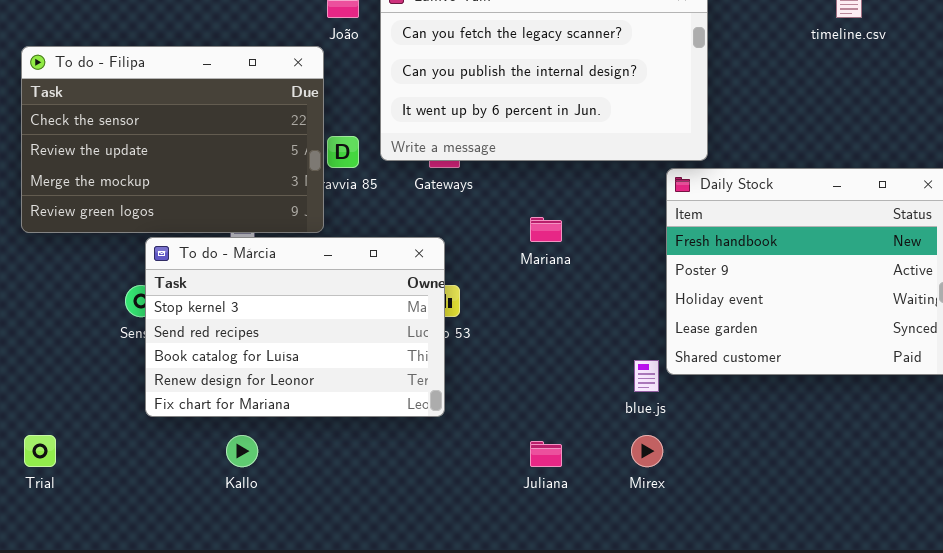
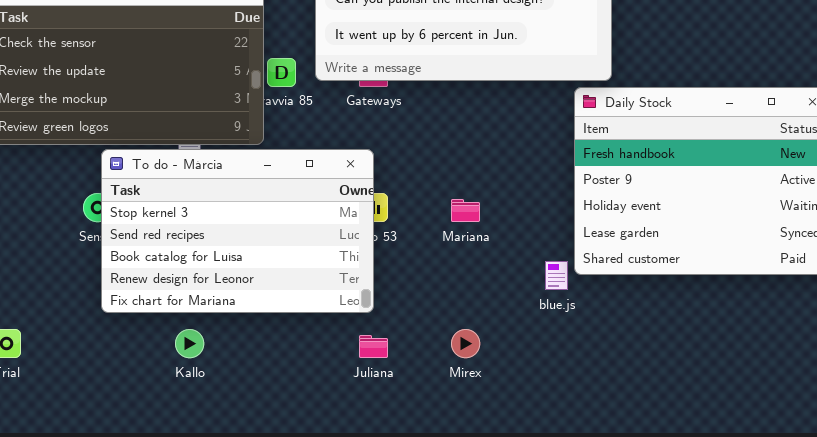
Mariana: [530,217,562,242] -> [451,199,480,222], moved
Mirex: [631,435,663,467] -> [451,329,480,358], moved
Juliana: [530,441,562,467] -> [359,335,388,358], moved

